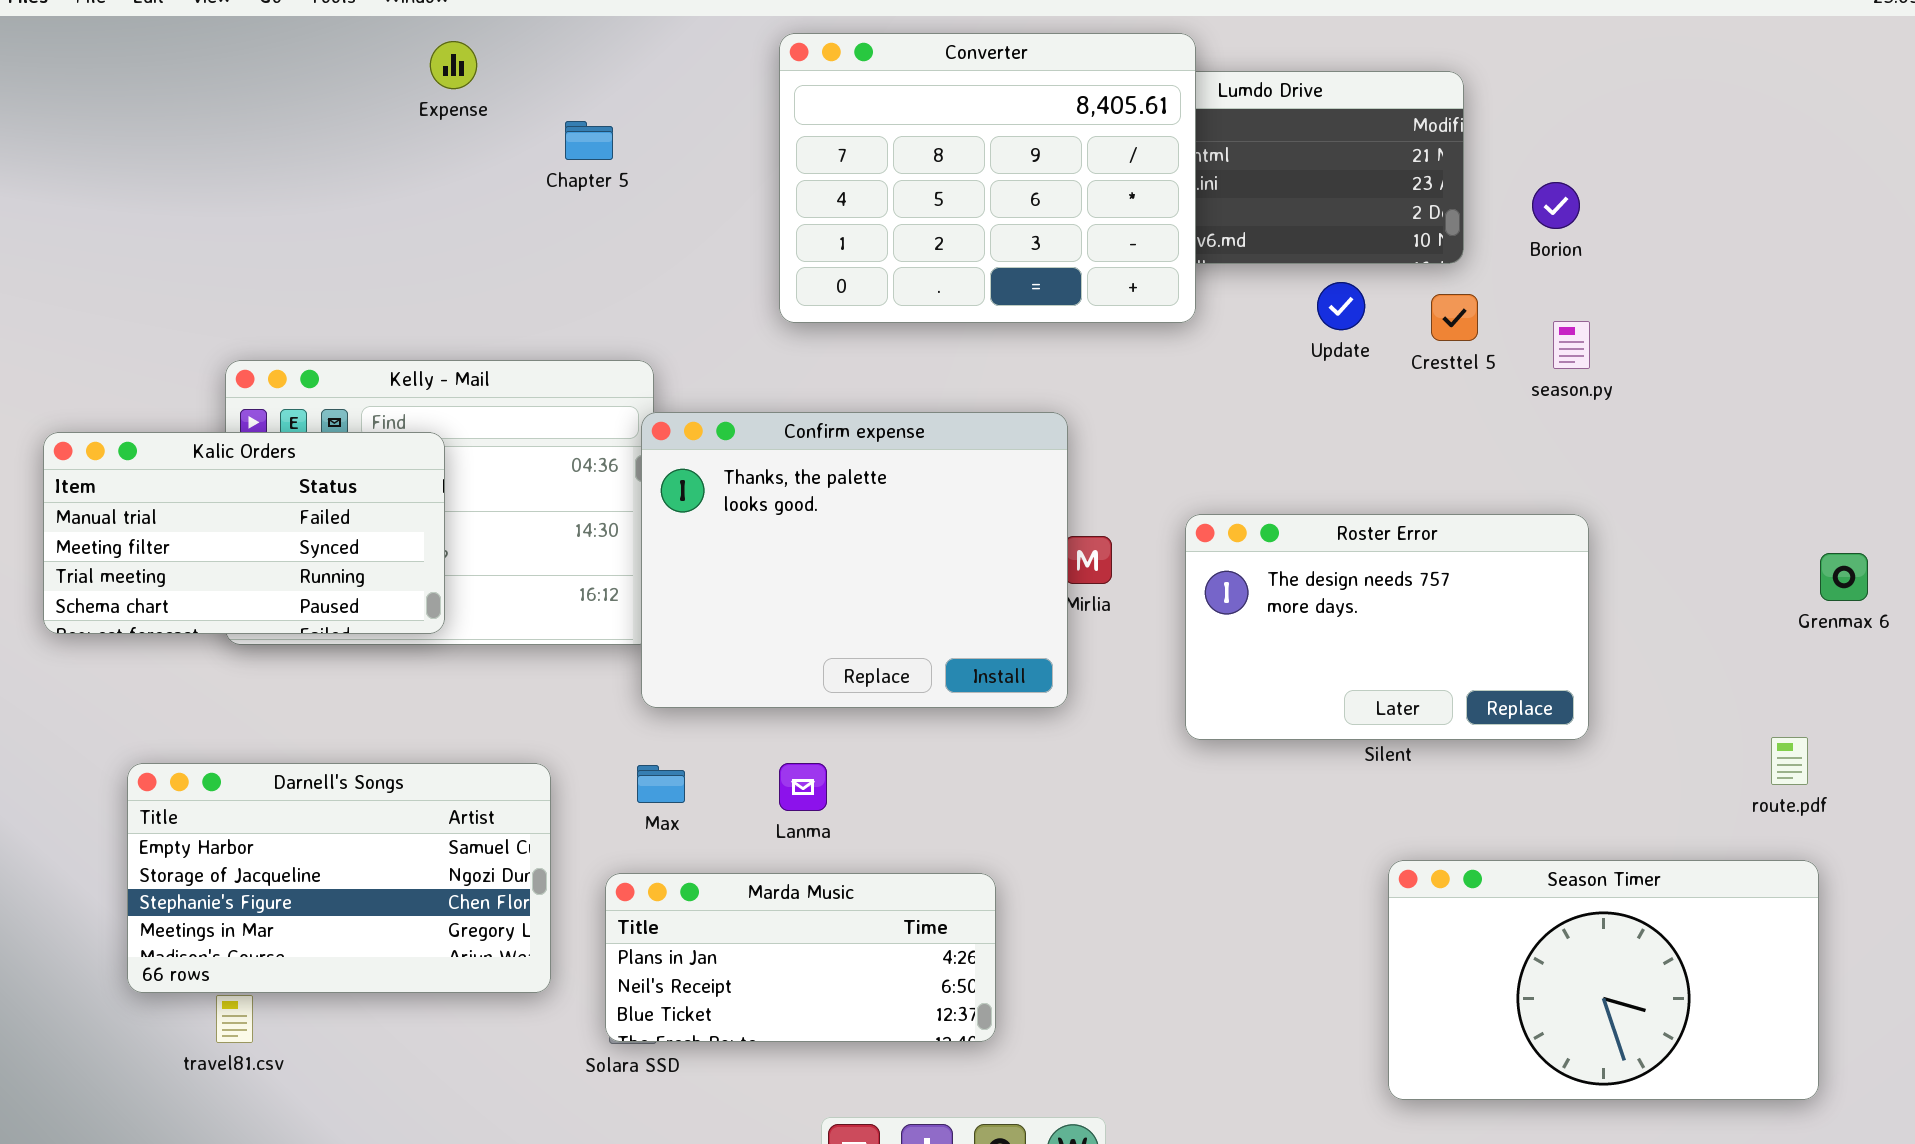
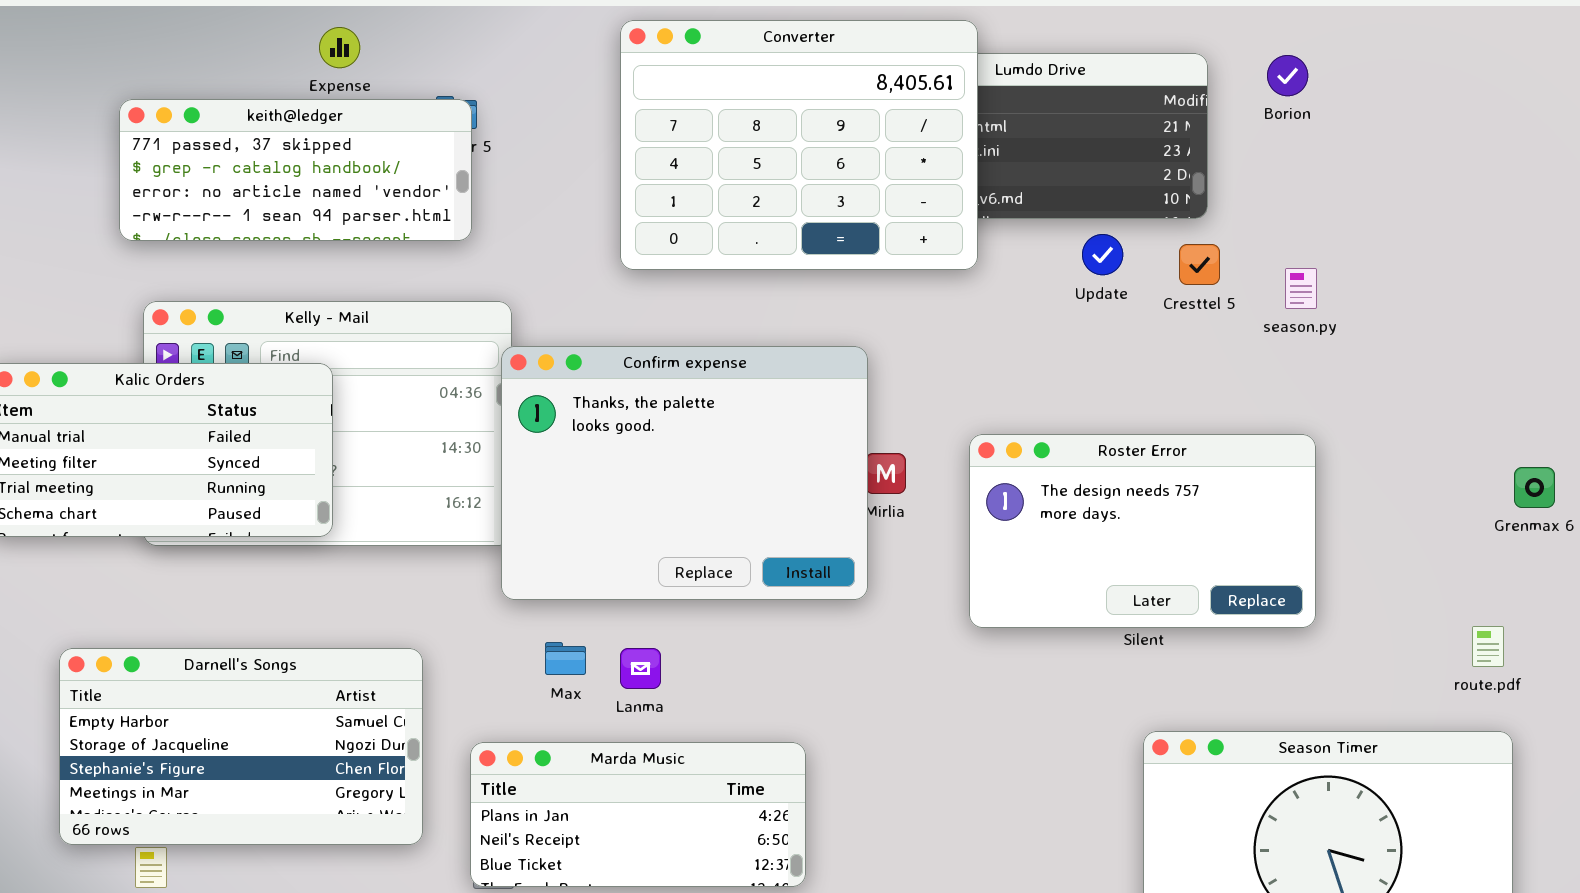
keith@ledger: none -> [119,99,472,241], opened
Borion: [1532,182,1580,229] -> [1267,55,1308,96], moved
Max: [637,765,685,803] -> [545,642,586,675], moved

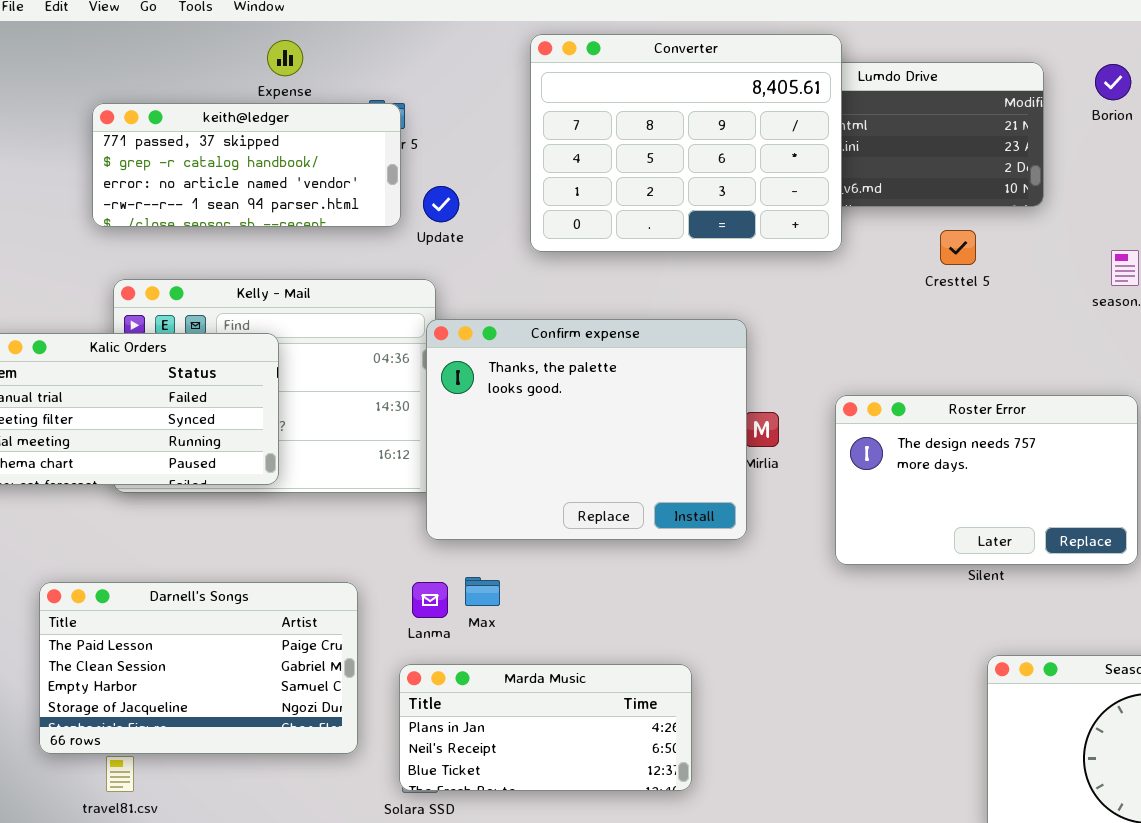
Update: [1082,234,1123,275] -> [423,186,459,222], moved
Cresttel 5: [1179,244,1220,285] -> [940,230,976,265], moved
Darnell's Songs: [59,648,423,845] -> [39,582,358,754], scrolled up 2 rows
Lanma: [620,648,661,689] -> [412,582,448,618], moved

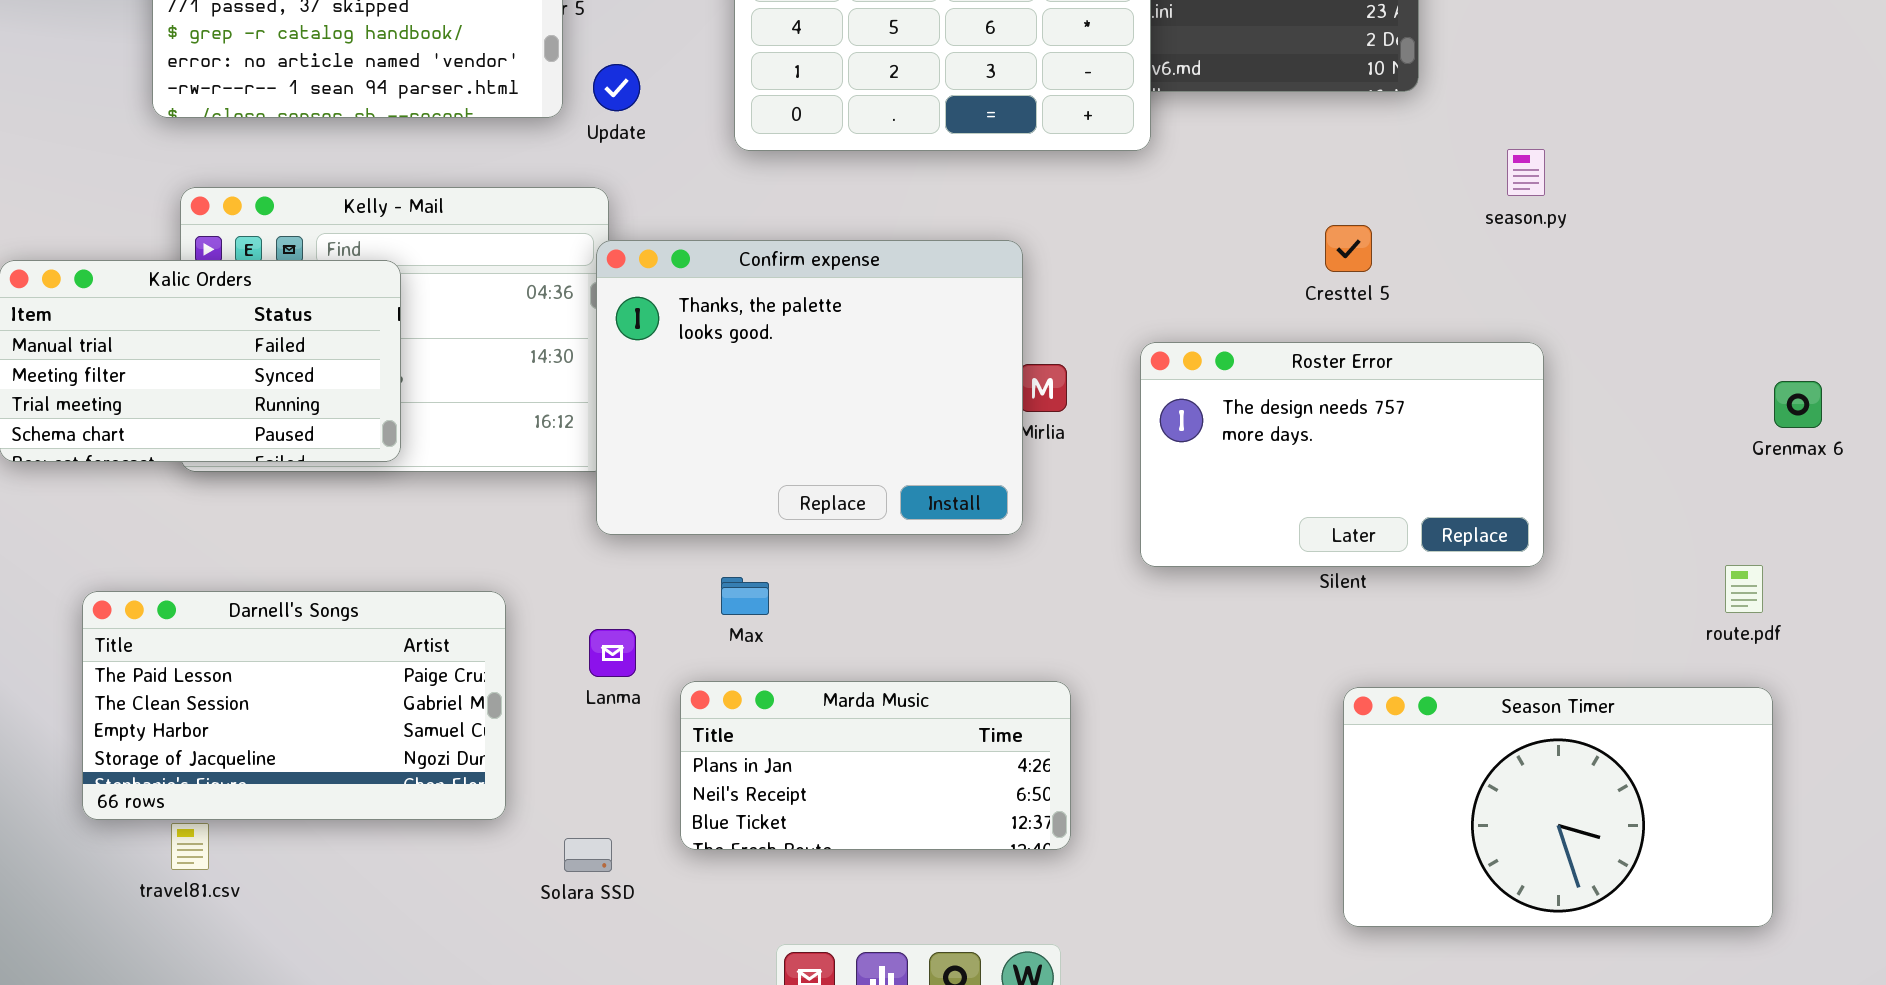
Cresttel 5: [940,230,976,265] -> [1325,225,1372,272], moved
Max: [465,577,500,606] -> [721,577,769,615], moved
Lanma: [412,582,448,618] -> [589,629,636,677], moved
Marda Music: [399,664,692,791] -> [680,681,1071,850], moved

